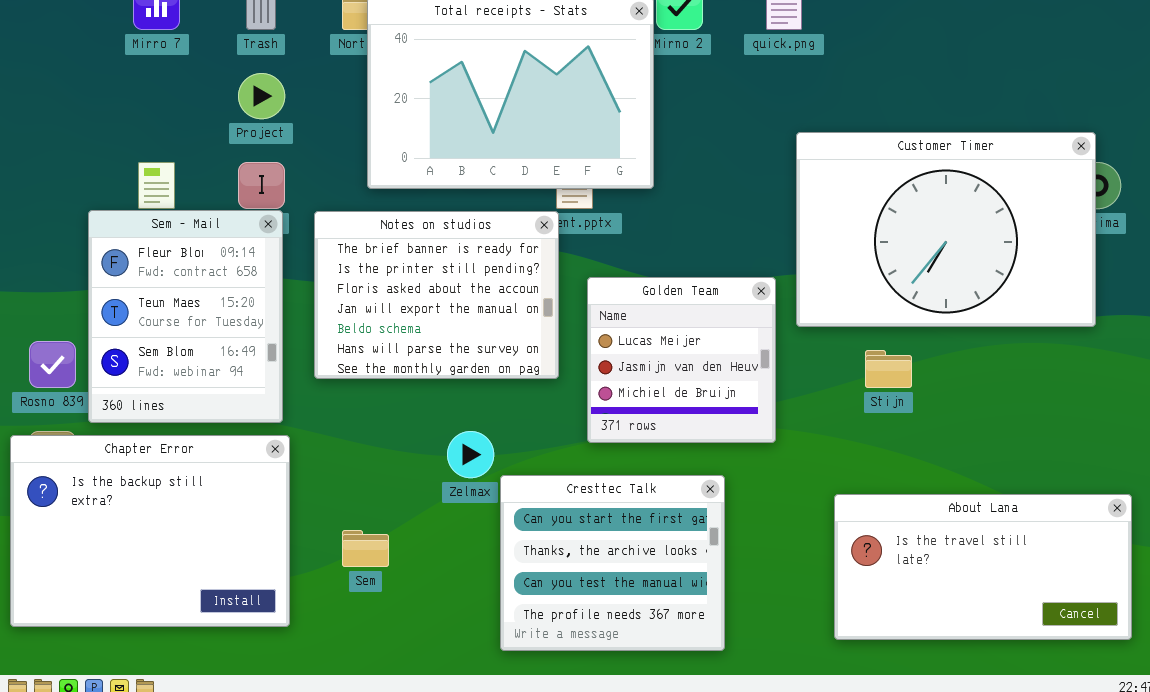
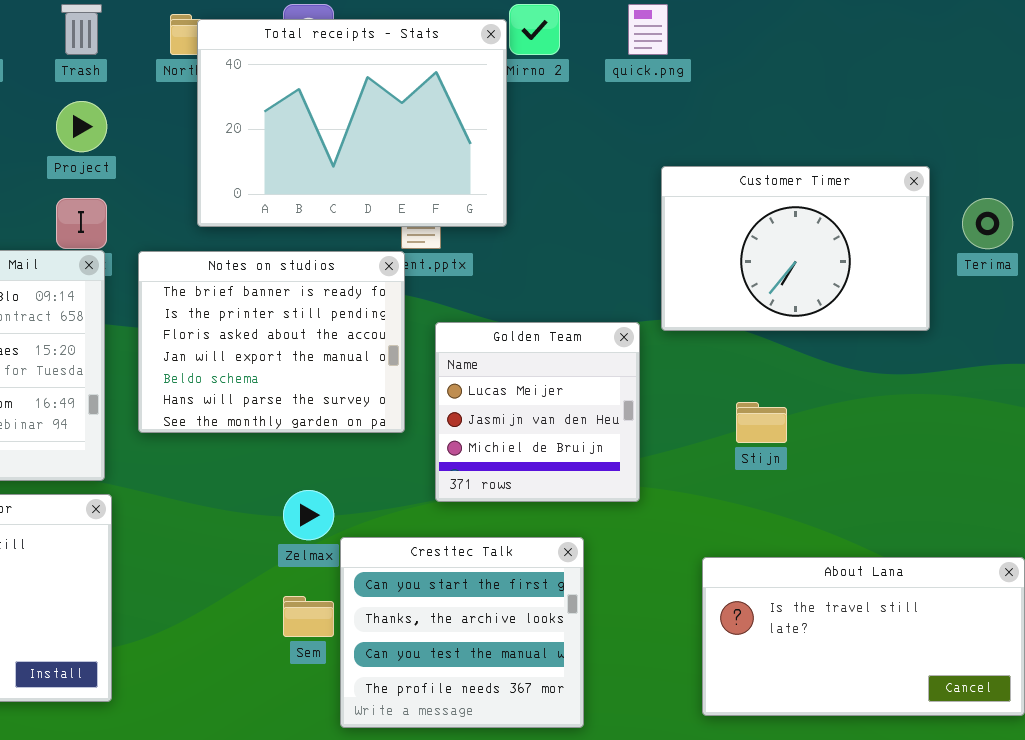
Customer Timer: [796,132,1096,327] -> [661,166,930,331], resized
Sem: [342,530,389,567] -> [283,596,334,637], moved

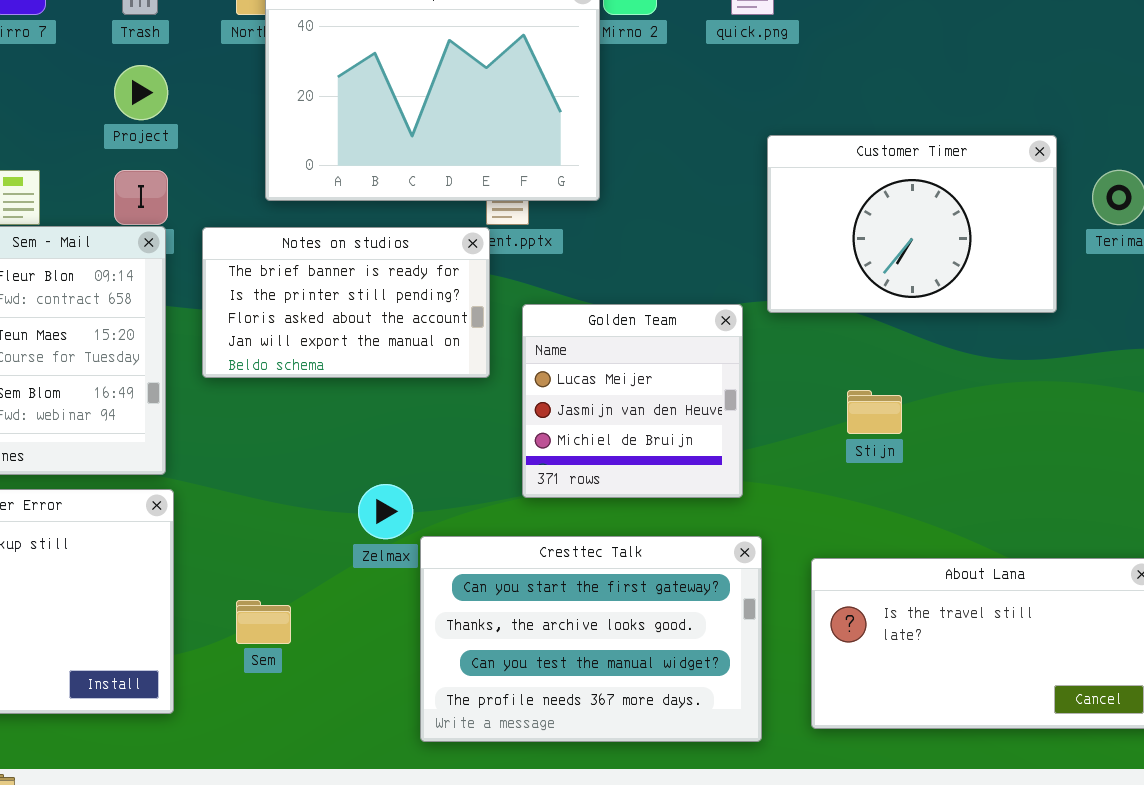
Notes on studios: [138,251,405,433] -> [202,227,490,378], resized
Cresttec Talk: [340,537,584,728] -> [420,536,762,742], resized
Sem: [283,596,334,637] -> [236,600,291,644], moved

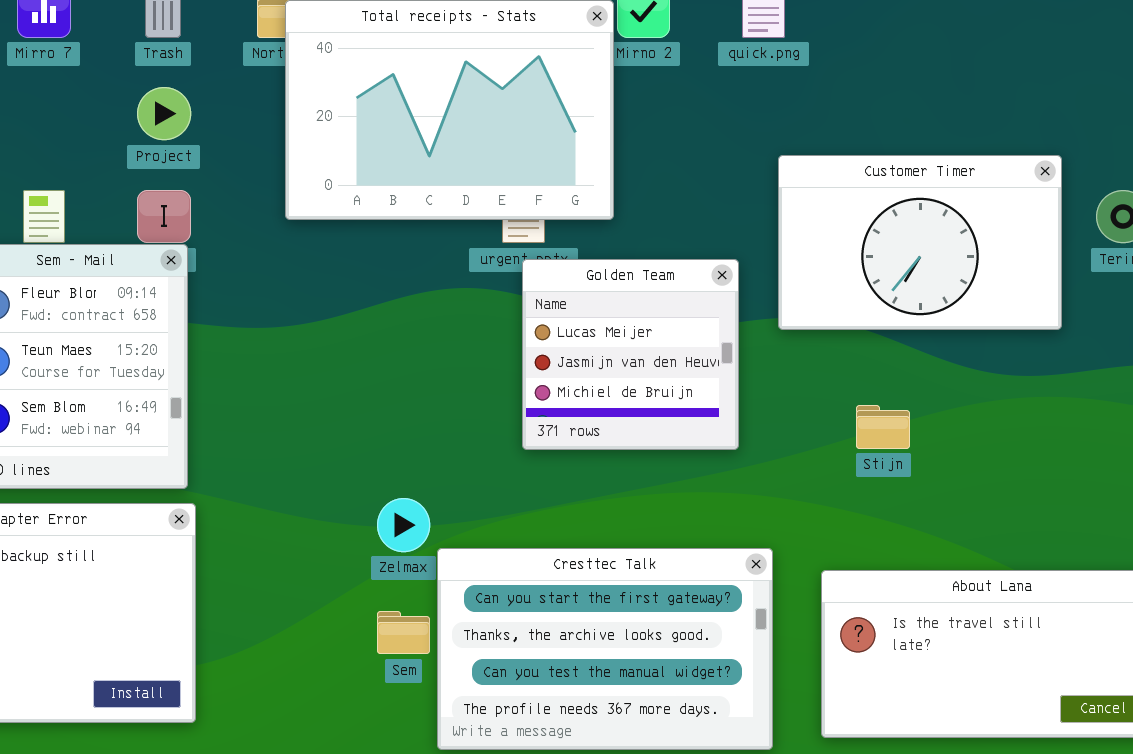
Notes on studios: [202,227,490,378] -> none, closed
Golden Team: [522,304,743,498] -> [522,259,739,450], moved
Sem: [236,600,291,644] -> [377,611,430,654], moved

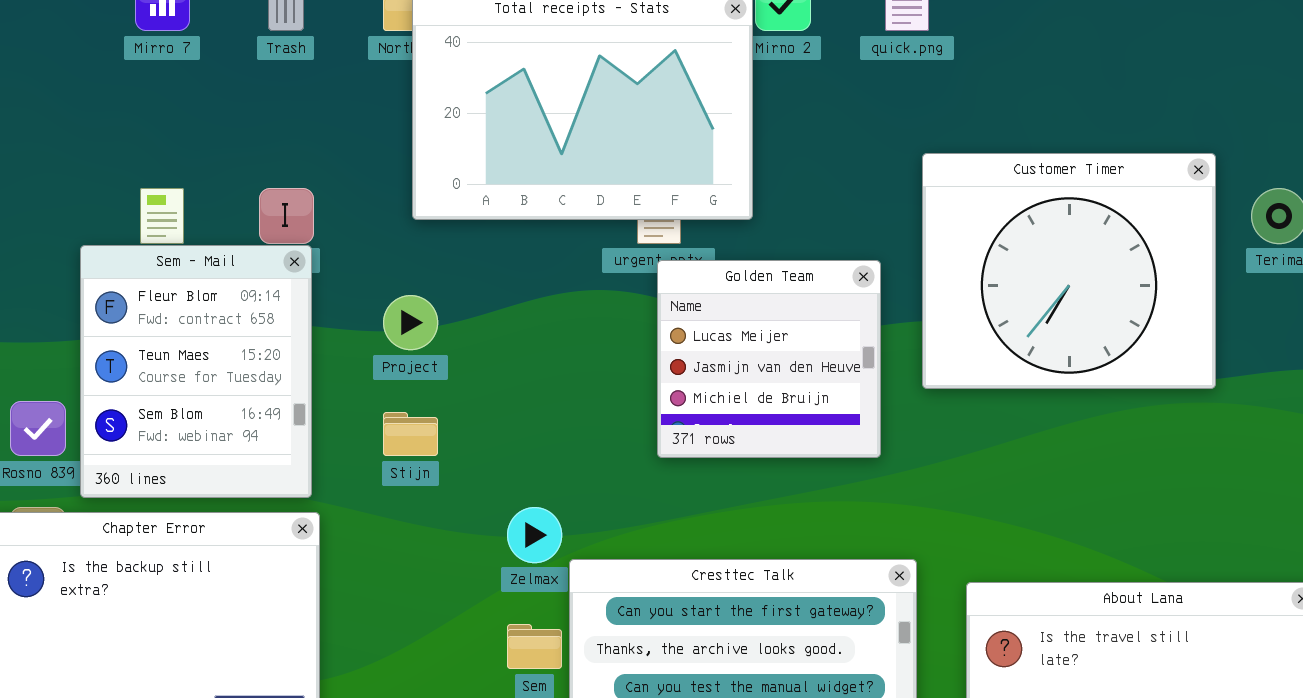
Project: [137,87,191,140] -> [383,295,438,350], moved
Customer Timer: [778,155,1062,330] -> [922,153,1216,389], resized
Stijn: [856,405,910,449] -> [383,412,438,456], moved

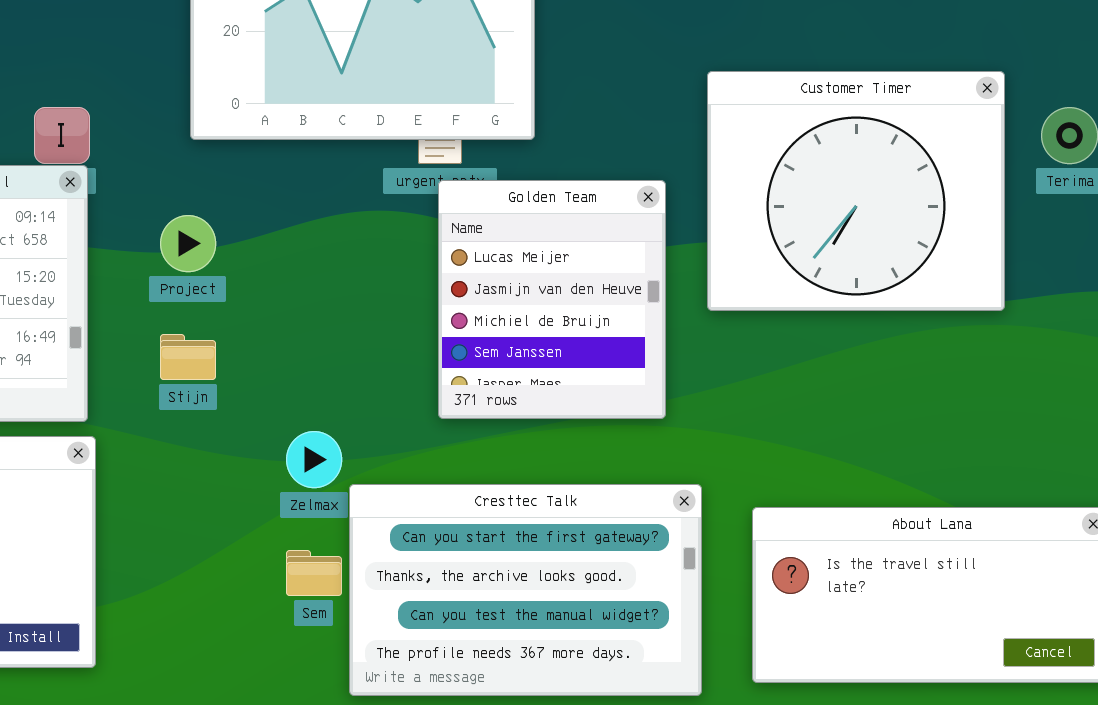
Golden Team: [657,260,881,458] -> [438,180,666,419], resized

